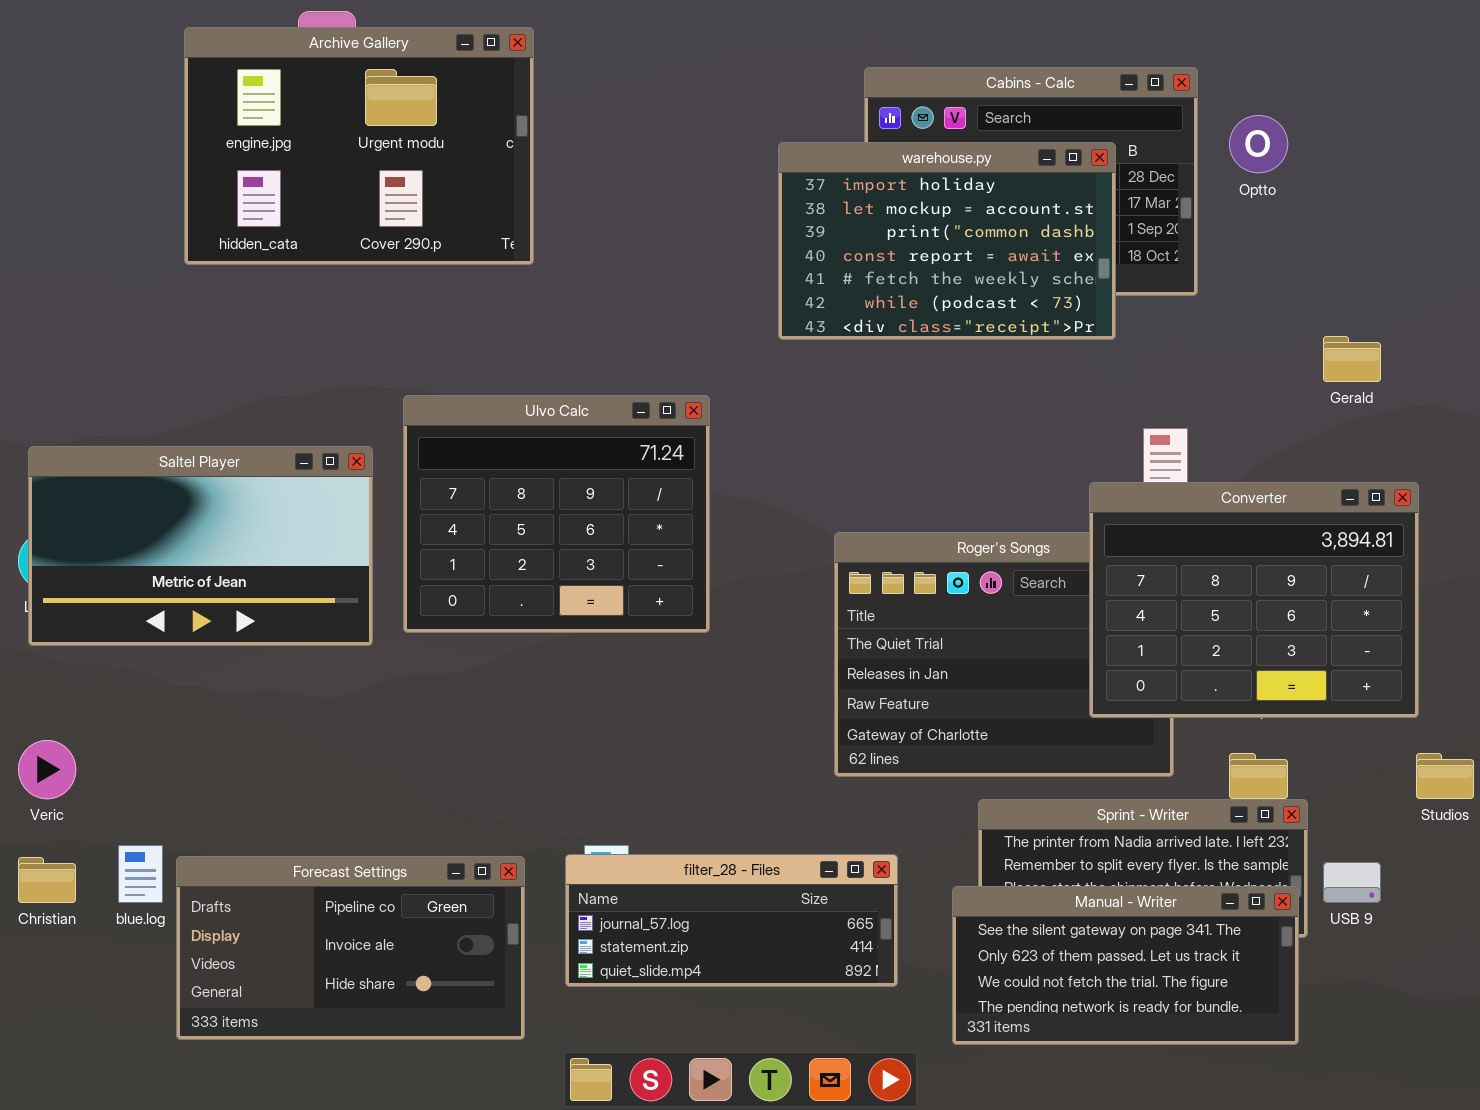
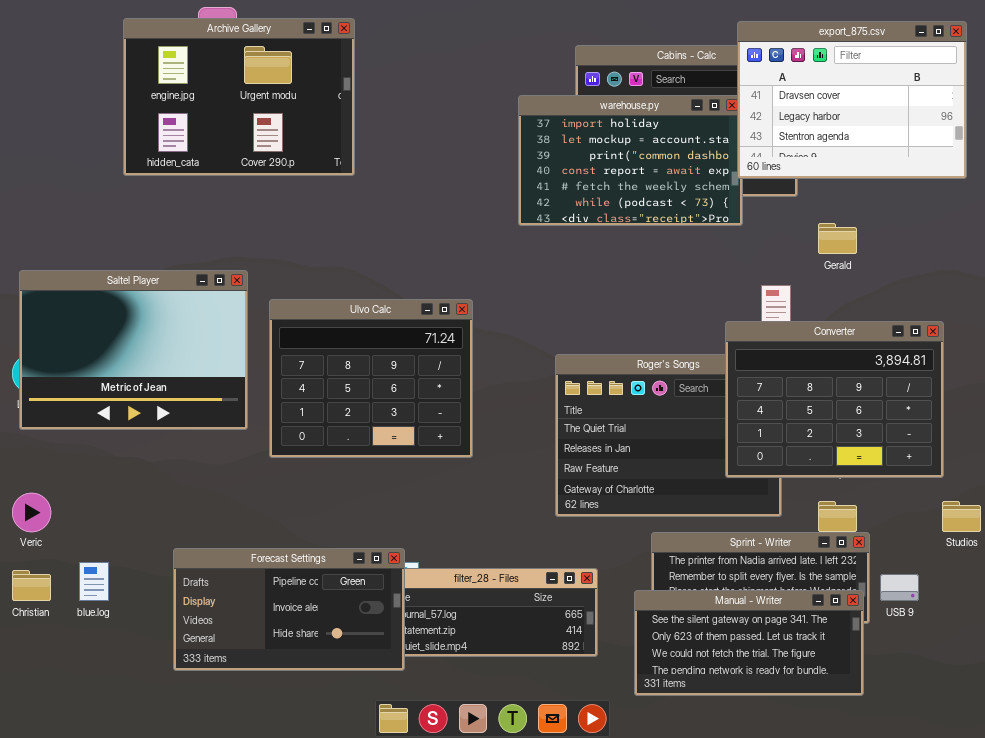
export_875.csv: none -> [737,21,967,179], opened
Gerald: [1323,336,1381,382] -> [818,223,857,254], moved
Ulvo Calc: [403,395,710,633] -> [269,299,473,458], moved
Saltel Player: [28,446,373,646] -> [19,270,248,430], resized
Forecast Settings: [176,856,525,1040] -> [173,548,405,671], moved

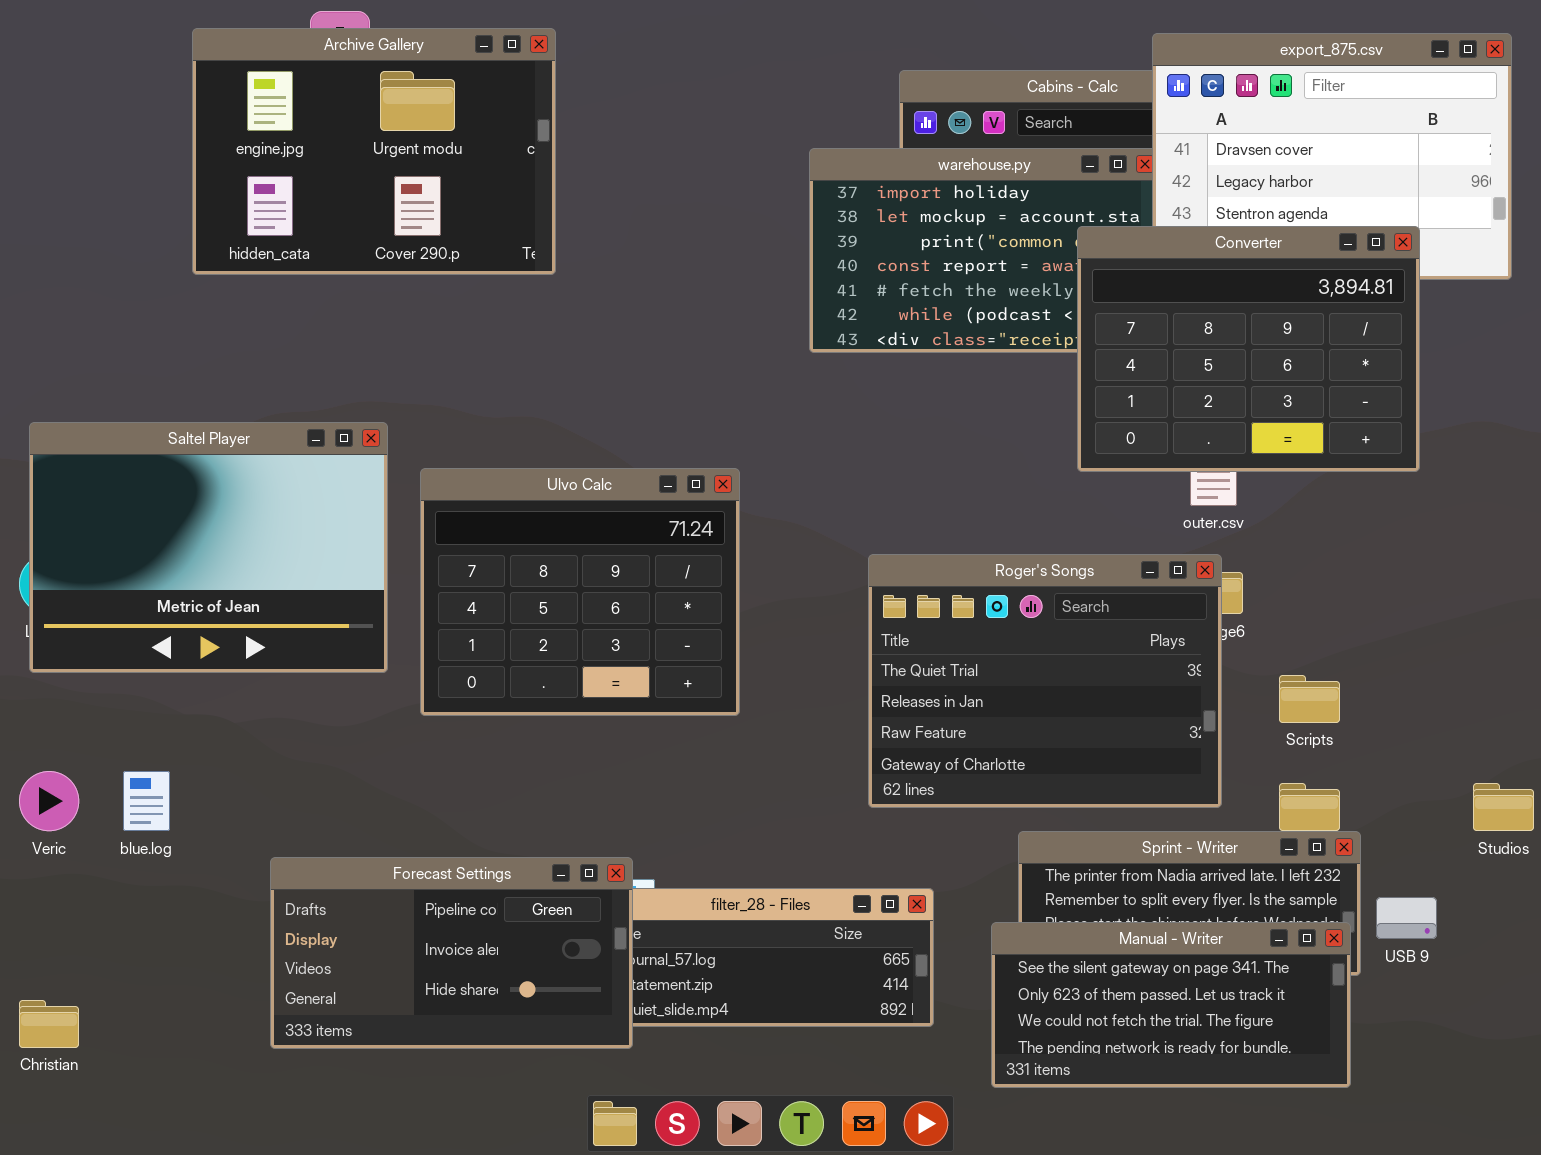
Converter: [725,321,944,478] -> [1077,226,1420,472], moved
blue.log: [79,562,109,601] -> [123,771,170,831], moved
Christian: [12,570,51,601] -> [19,1000,79,1048], moved

